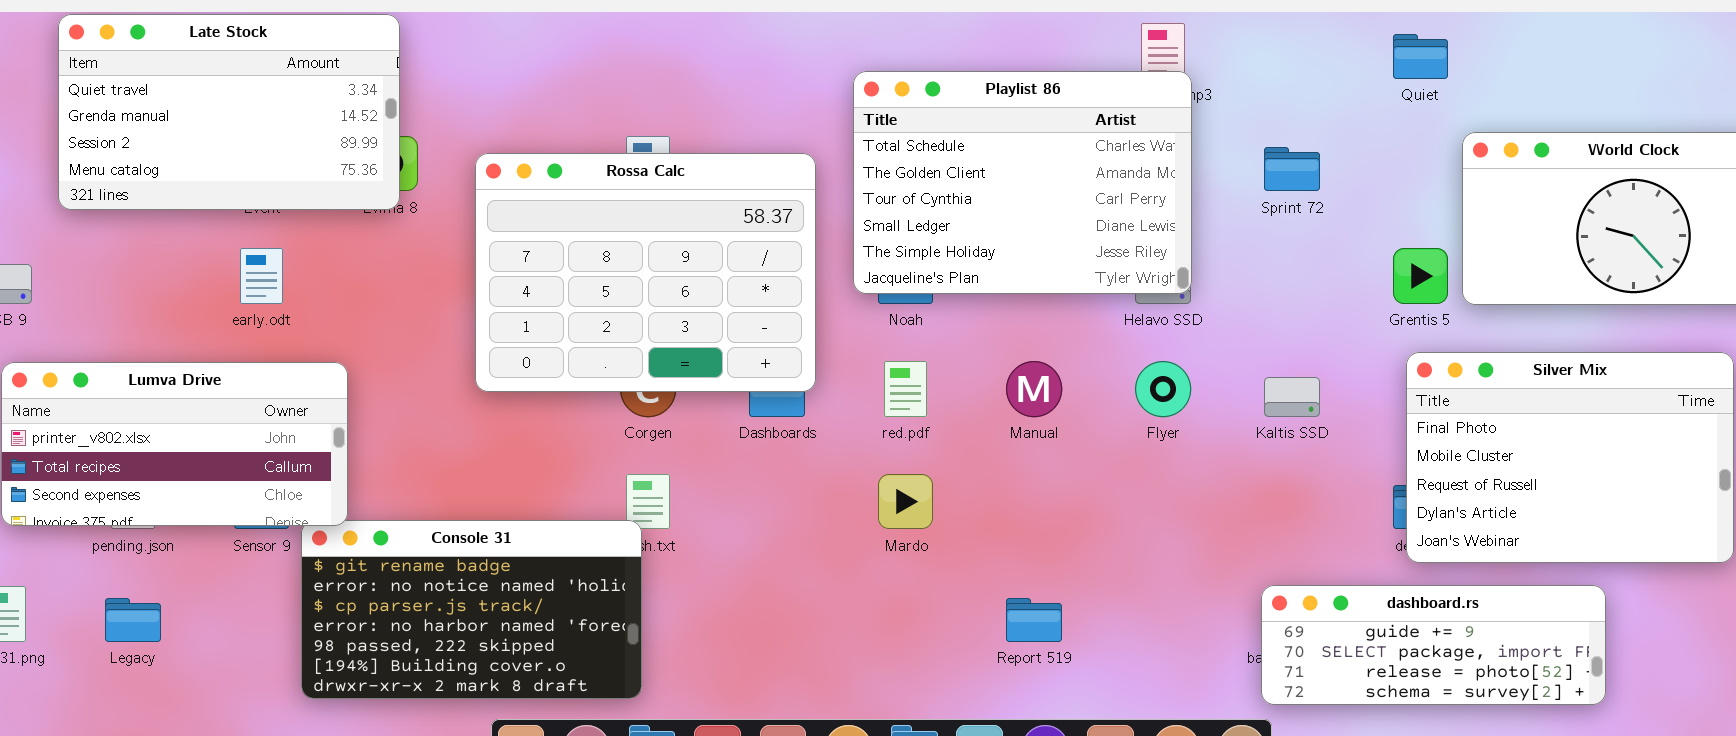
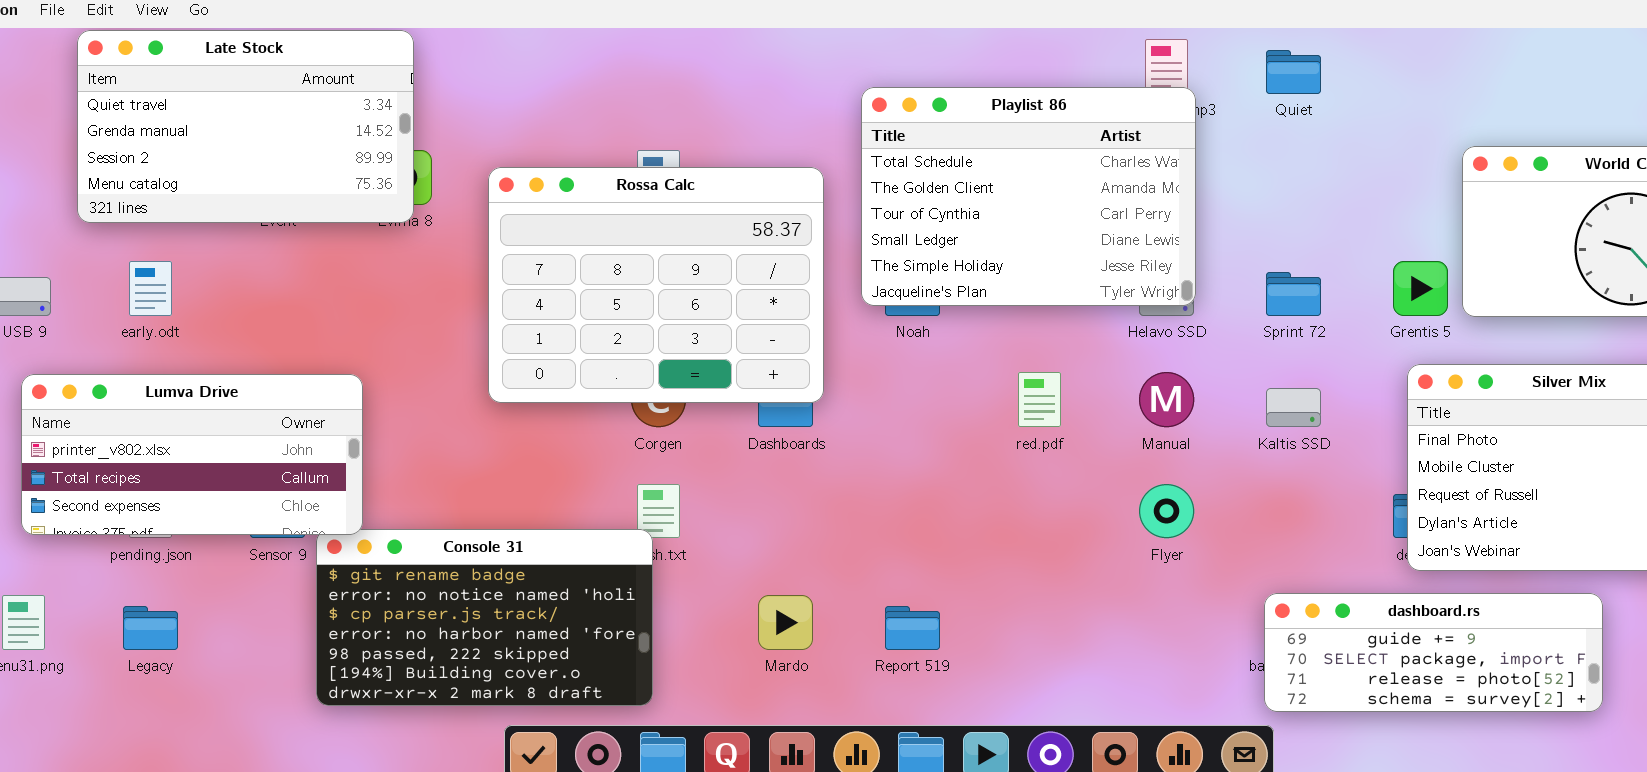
Quiet: [1393,34,1448,79] -> [1266,50,1321,94], moved
Sprint 72: [1264,147,1320,191] -> [1266,272,1321,316], moved
early.odt: [240,248,283,304] -> [129,261,172,316], moved
red.pdf: [884,361,927,417] -> [1018,372,1061,427], moved
Manual: [1006,361,1062,417] -> [1139,372,1194,427], moved
Flyer: [1135,361,1191,417] -> [1139,484,1194,538], moved
Mardo: [878,474,933,529] -> [758,595,813,650], moved
Report 519: [1006,598,1062,642] -> [885,606,940,650], moved

